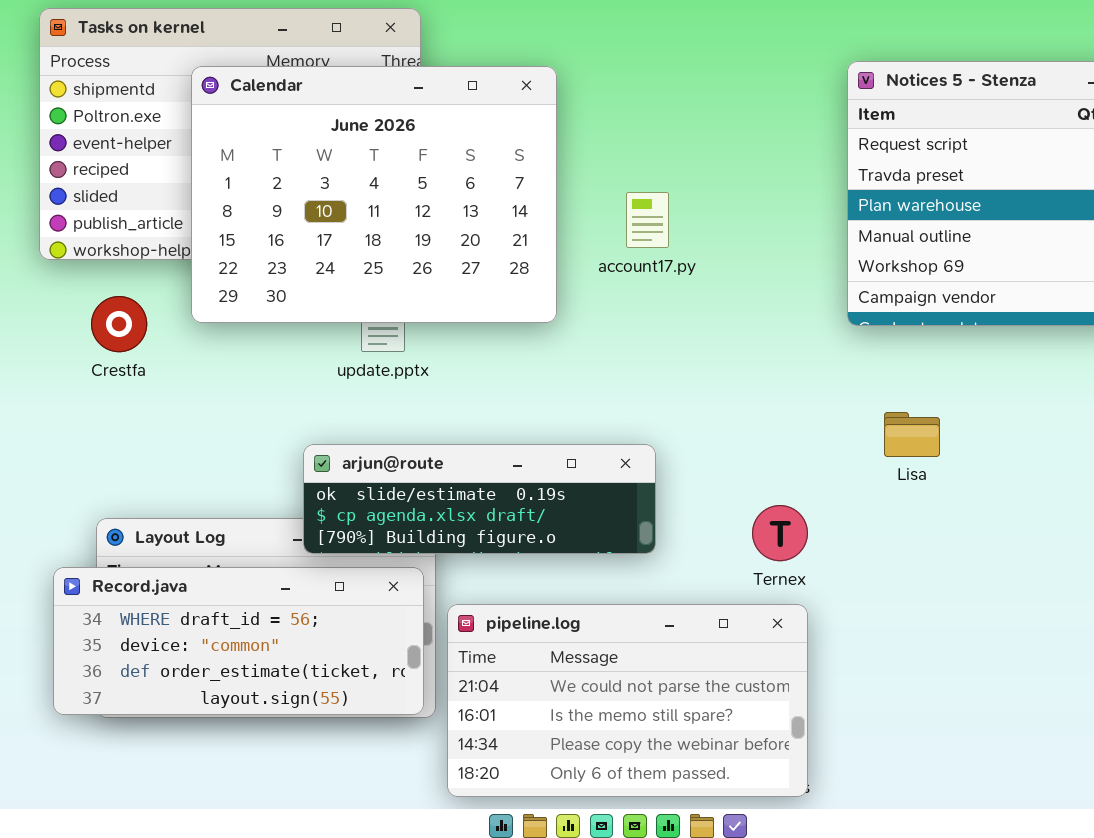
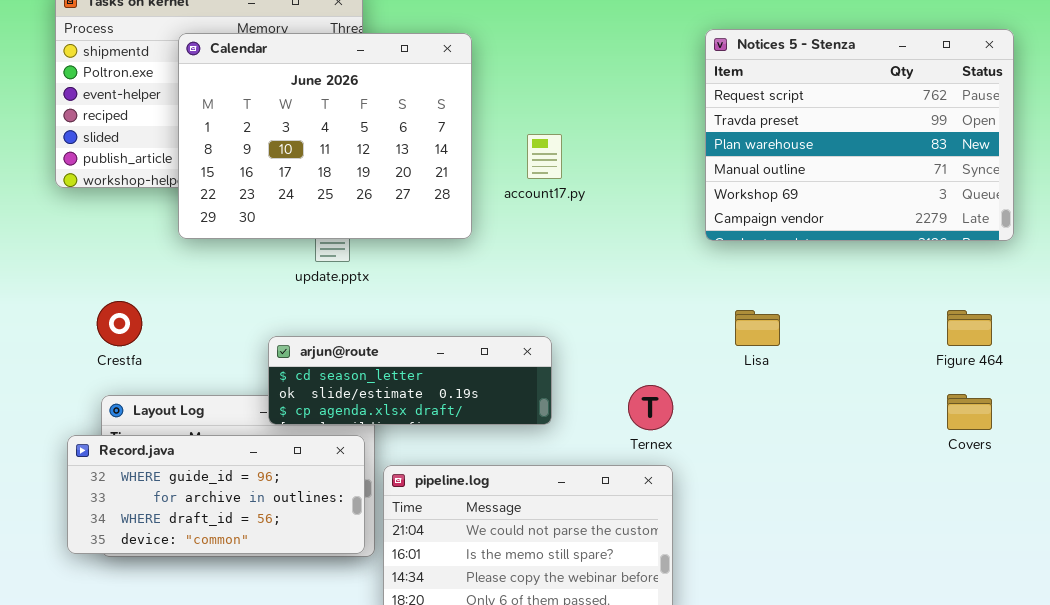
Crestfa: [91,296,147,352] -> [97,301,142,346], moved
arjun@route: [303,444,656,554] -> [268,336,552,425], scrolled up 1 row
Record.java: [53,567,424,715] -> [67,435,365,554], scrolled up 2 rows

